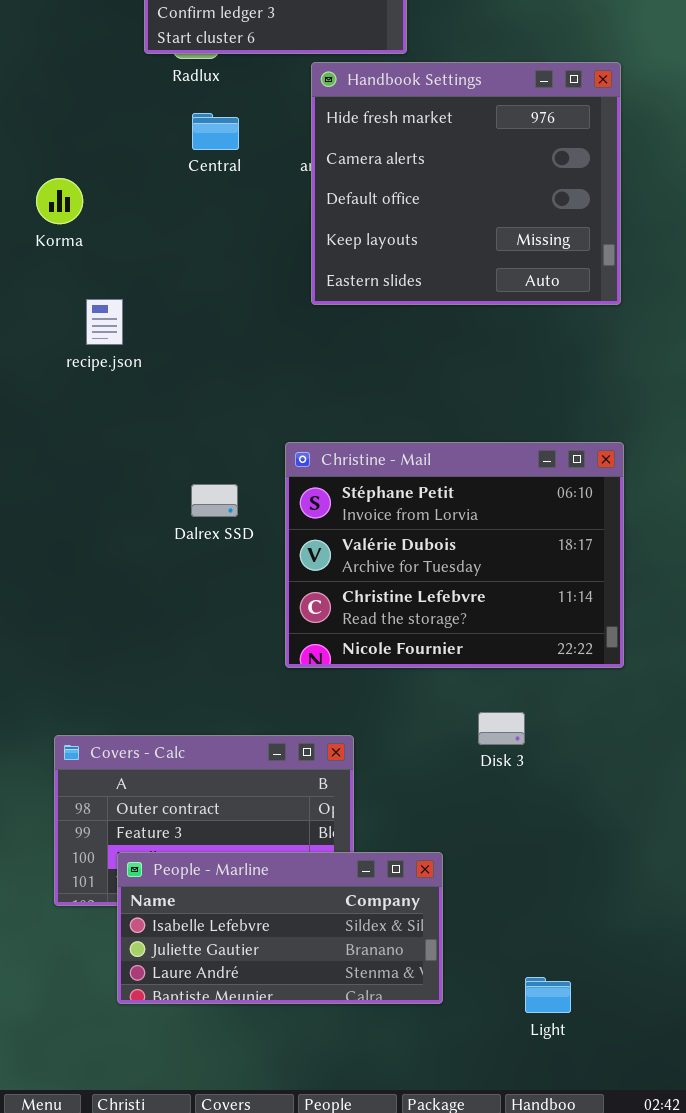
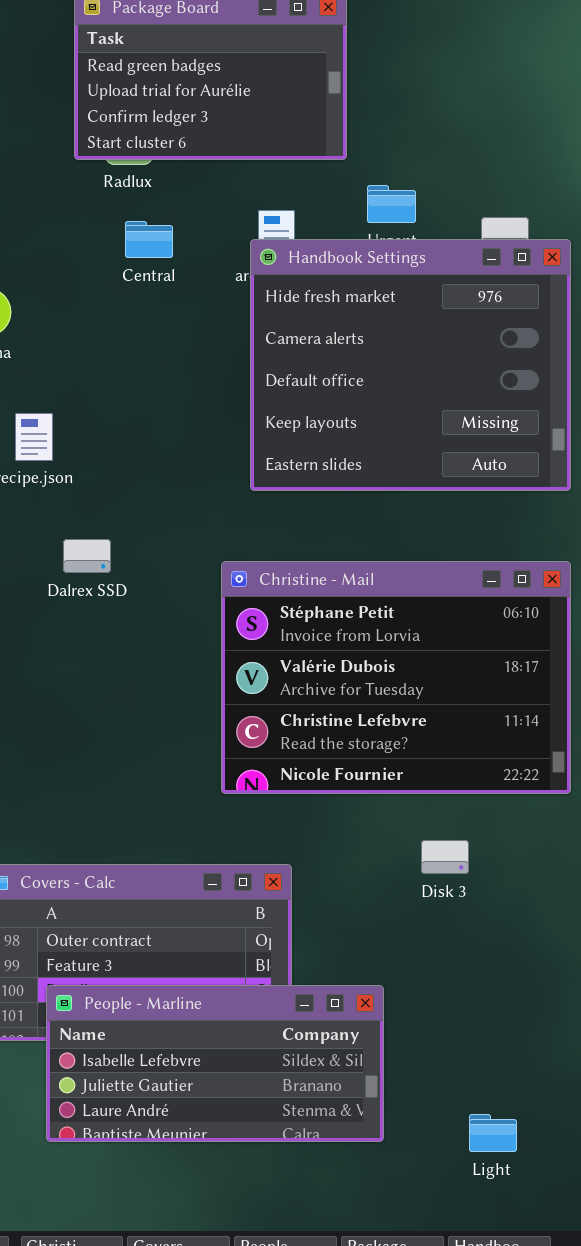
Handbook Settings: [311,62,621,305] -> [250,239,571,491], moved
Dalrex SSD: [191,484,238,517] -> [63,539,111,573], moved

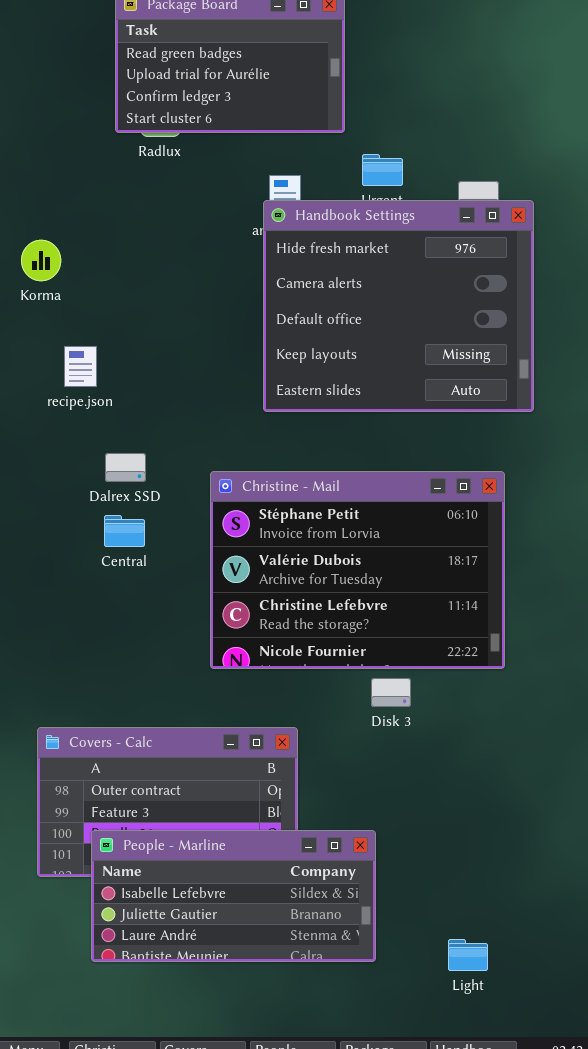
Central: [125,221,173,258] -> [104,515,145,547], moved
Christine - Mail: [221,561,571,794] -> [210,471,505,669], moved
Disk 3: [421,840,469,874] -> [371,678,411,707], moved

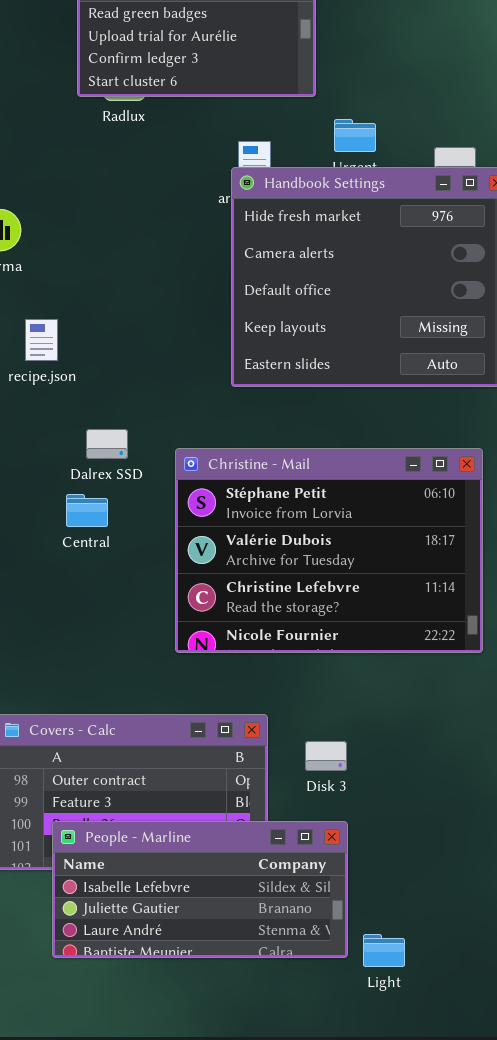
Dalrex SSD: [105,453,146,482] -> [86,429,128,459], moved
Disk 3: [371,678,411,707] -> [305,741,347,771], moved
Light: [448,939,488,971] -> [363,934,405,967], moved

